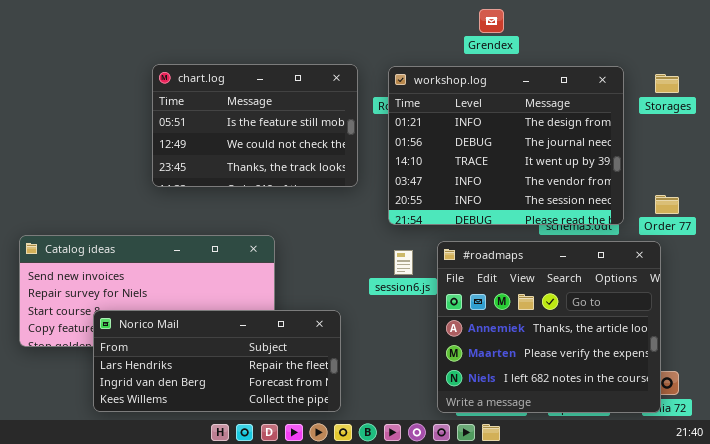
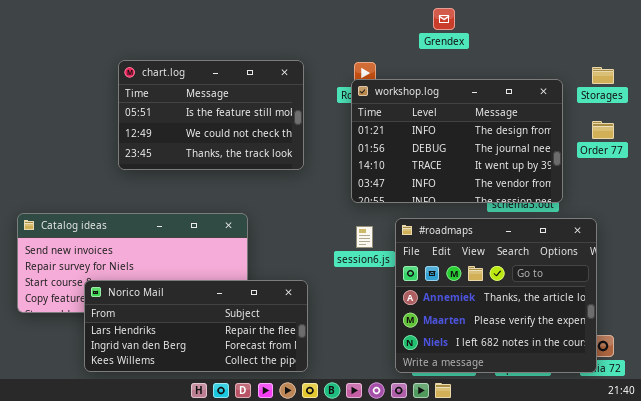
chart.log: [152,64,358,187] -> [118,60,304,170], moved
workshop.log: [388,66,624,225] -> [351,79,563,203], resized
Order 77: [655,195,679,214] -> [592,121,614,139], moved

